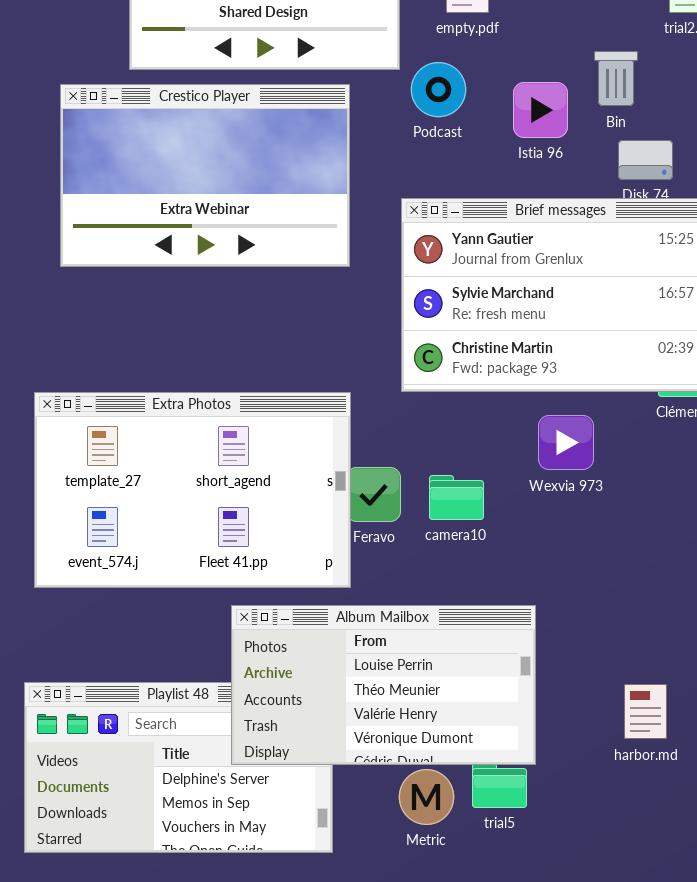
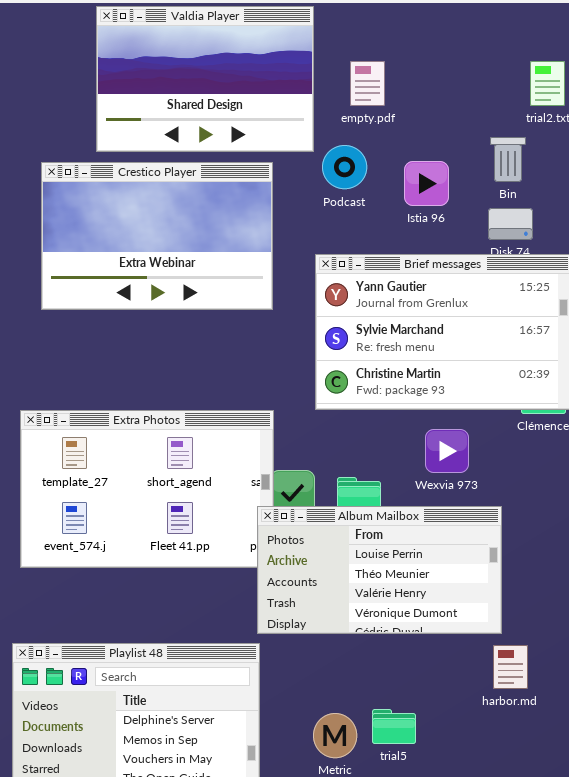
Bin: [594,51,638,106] -> [490,137,526,182], moved
Album Mailbox: [231,605,536,765] -> [257,506,502,634], moved

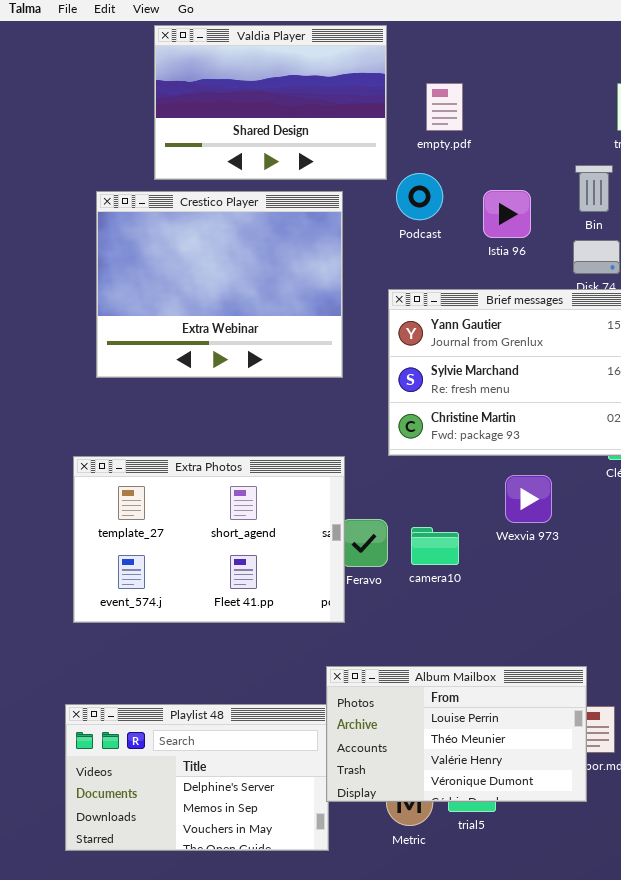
Crestico Player: [41,162,273,310] -> [96,191,343,378], resized
Album Mailbox: [257,506,502,634] -> [326,666,587,802], moved

